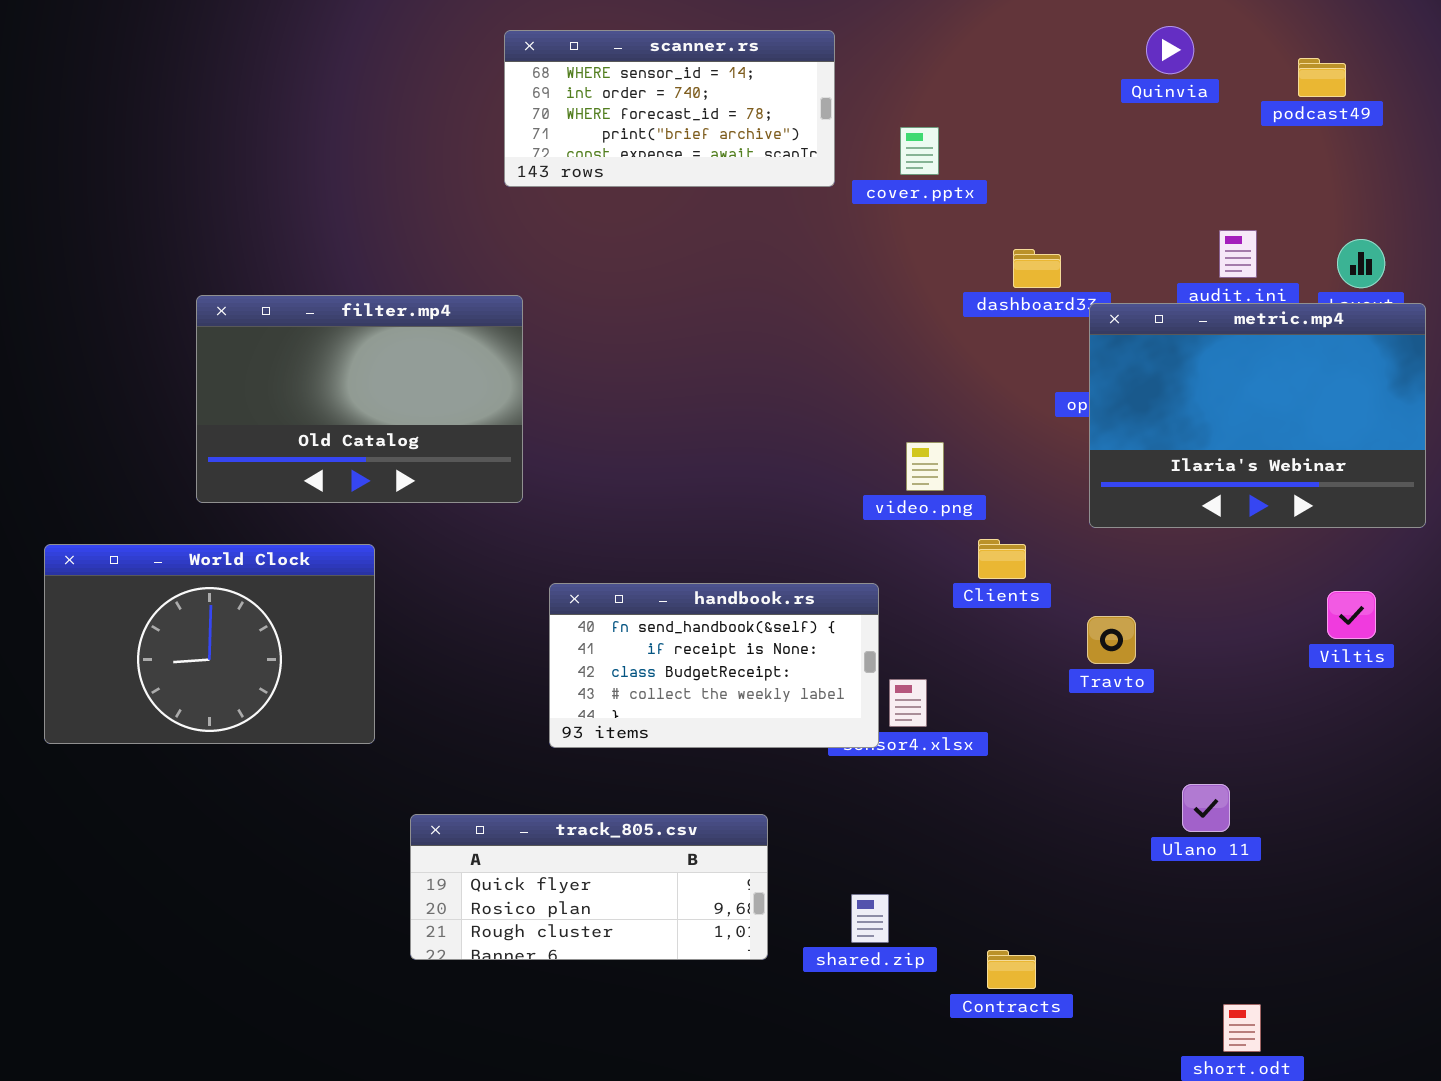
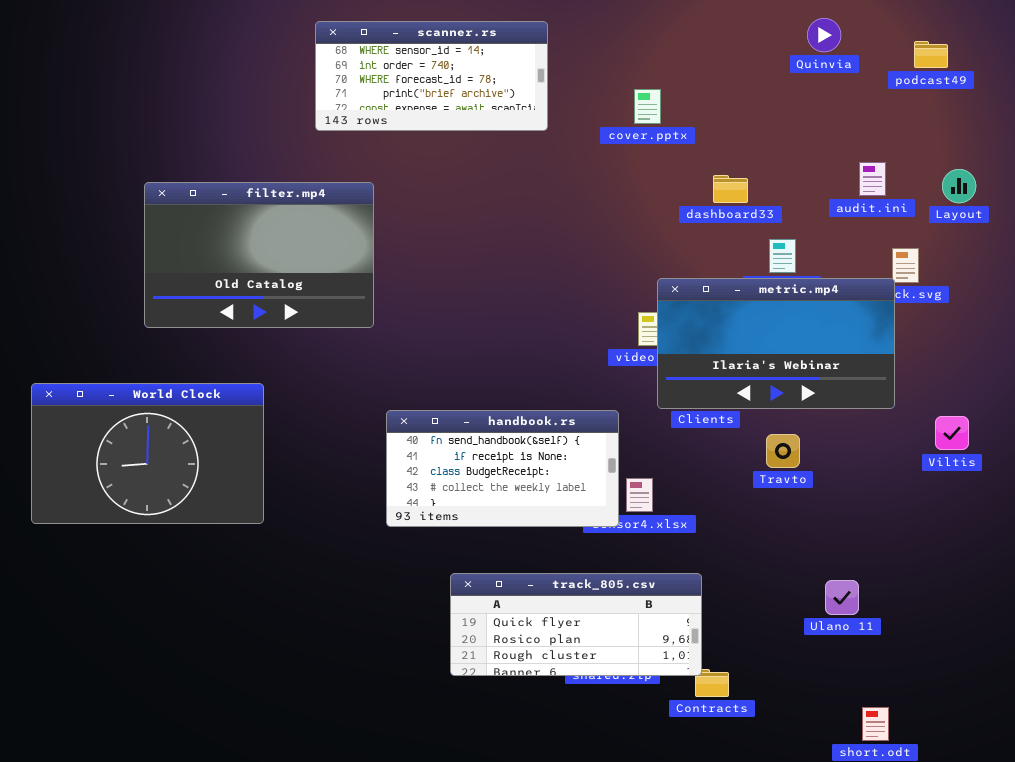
scanner.rs: [504,30,835,187] -> [315,21,548,131], moved
filter.mp4: [196,295,523,503] -> [144,182,374,328], moved
metric.mp4: [1089,303,1426,528] -> [657,278,895,409], moved, resized
Ulano 11: [1182,784,1230,832] -> [825,580,859,615], moved
track_805.csv: [410,814,768,960] -> [450,573,702,676], moved

